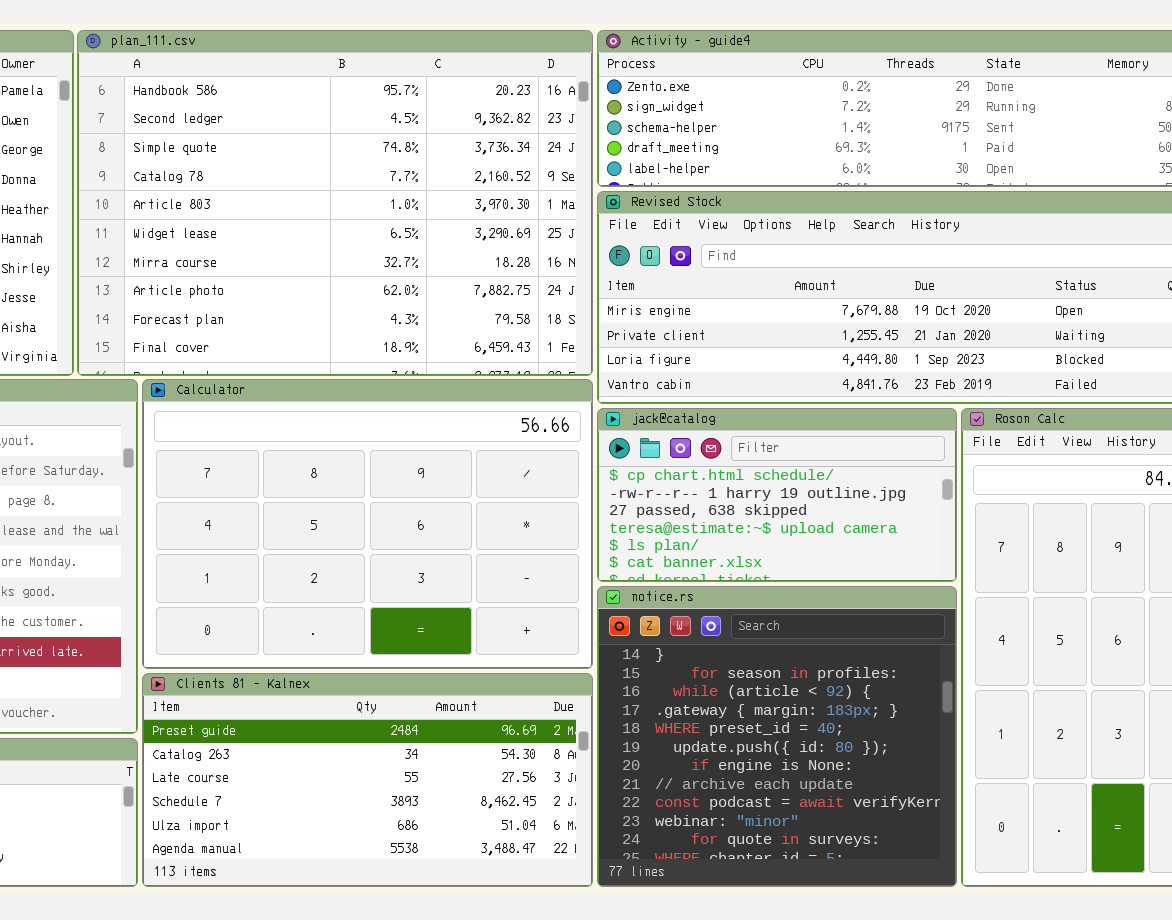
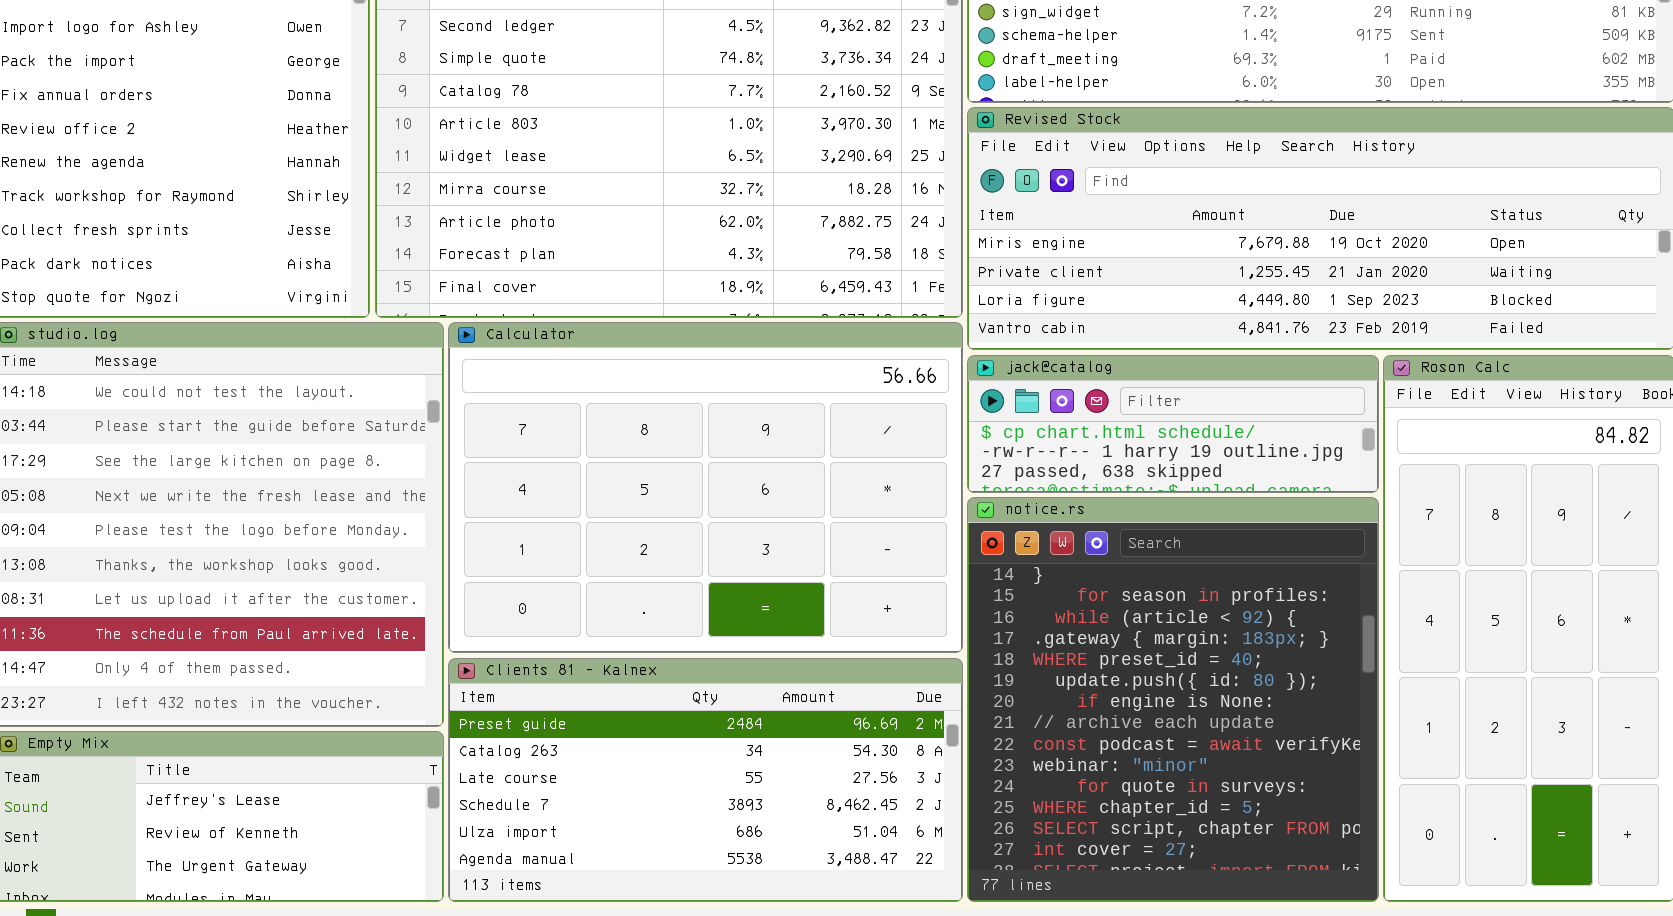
jack@catalog: [597,408,957,582] -> [967,355,1379,493], resized
notice.rs: [597,586,957,887] -> [967,497,1379,902], resized

